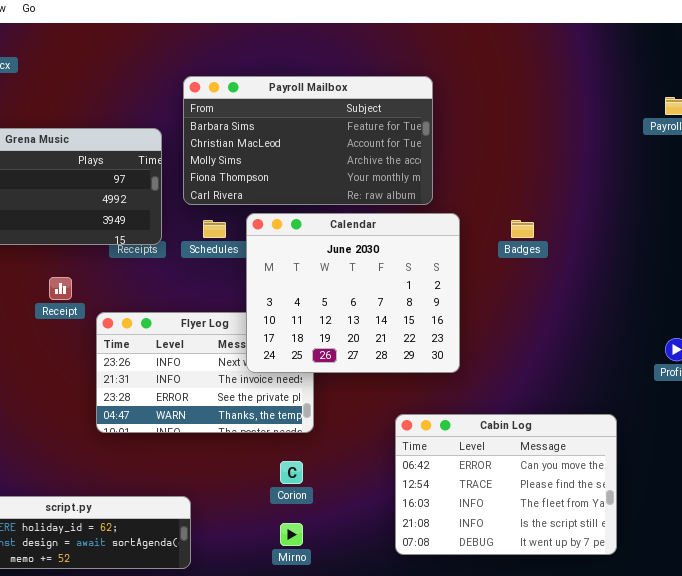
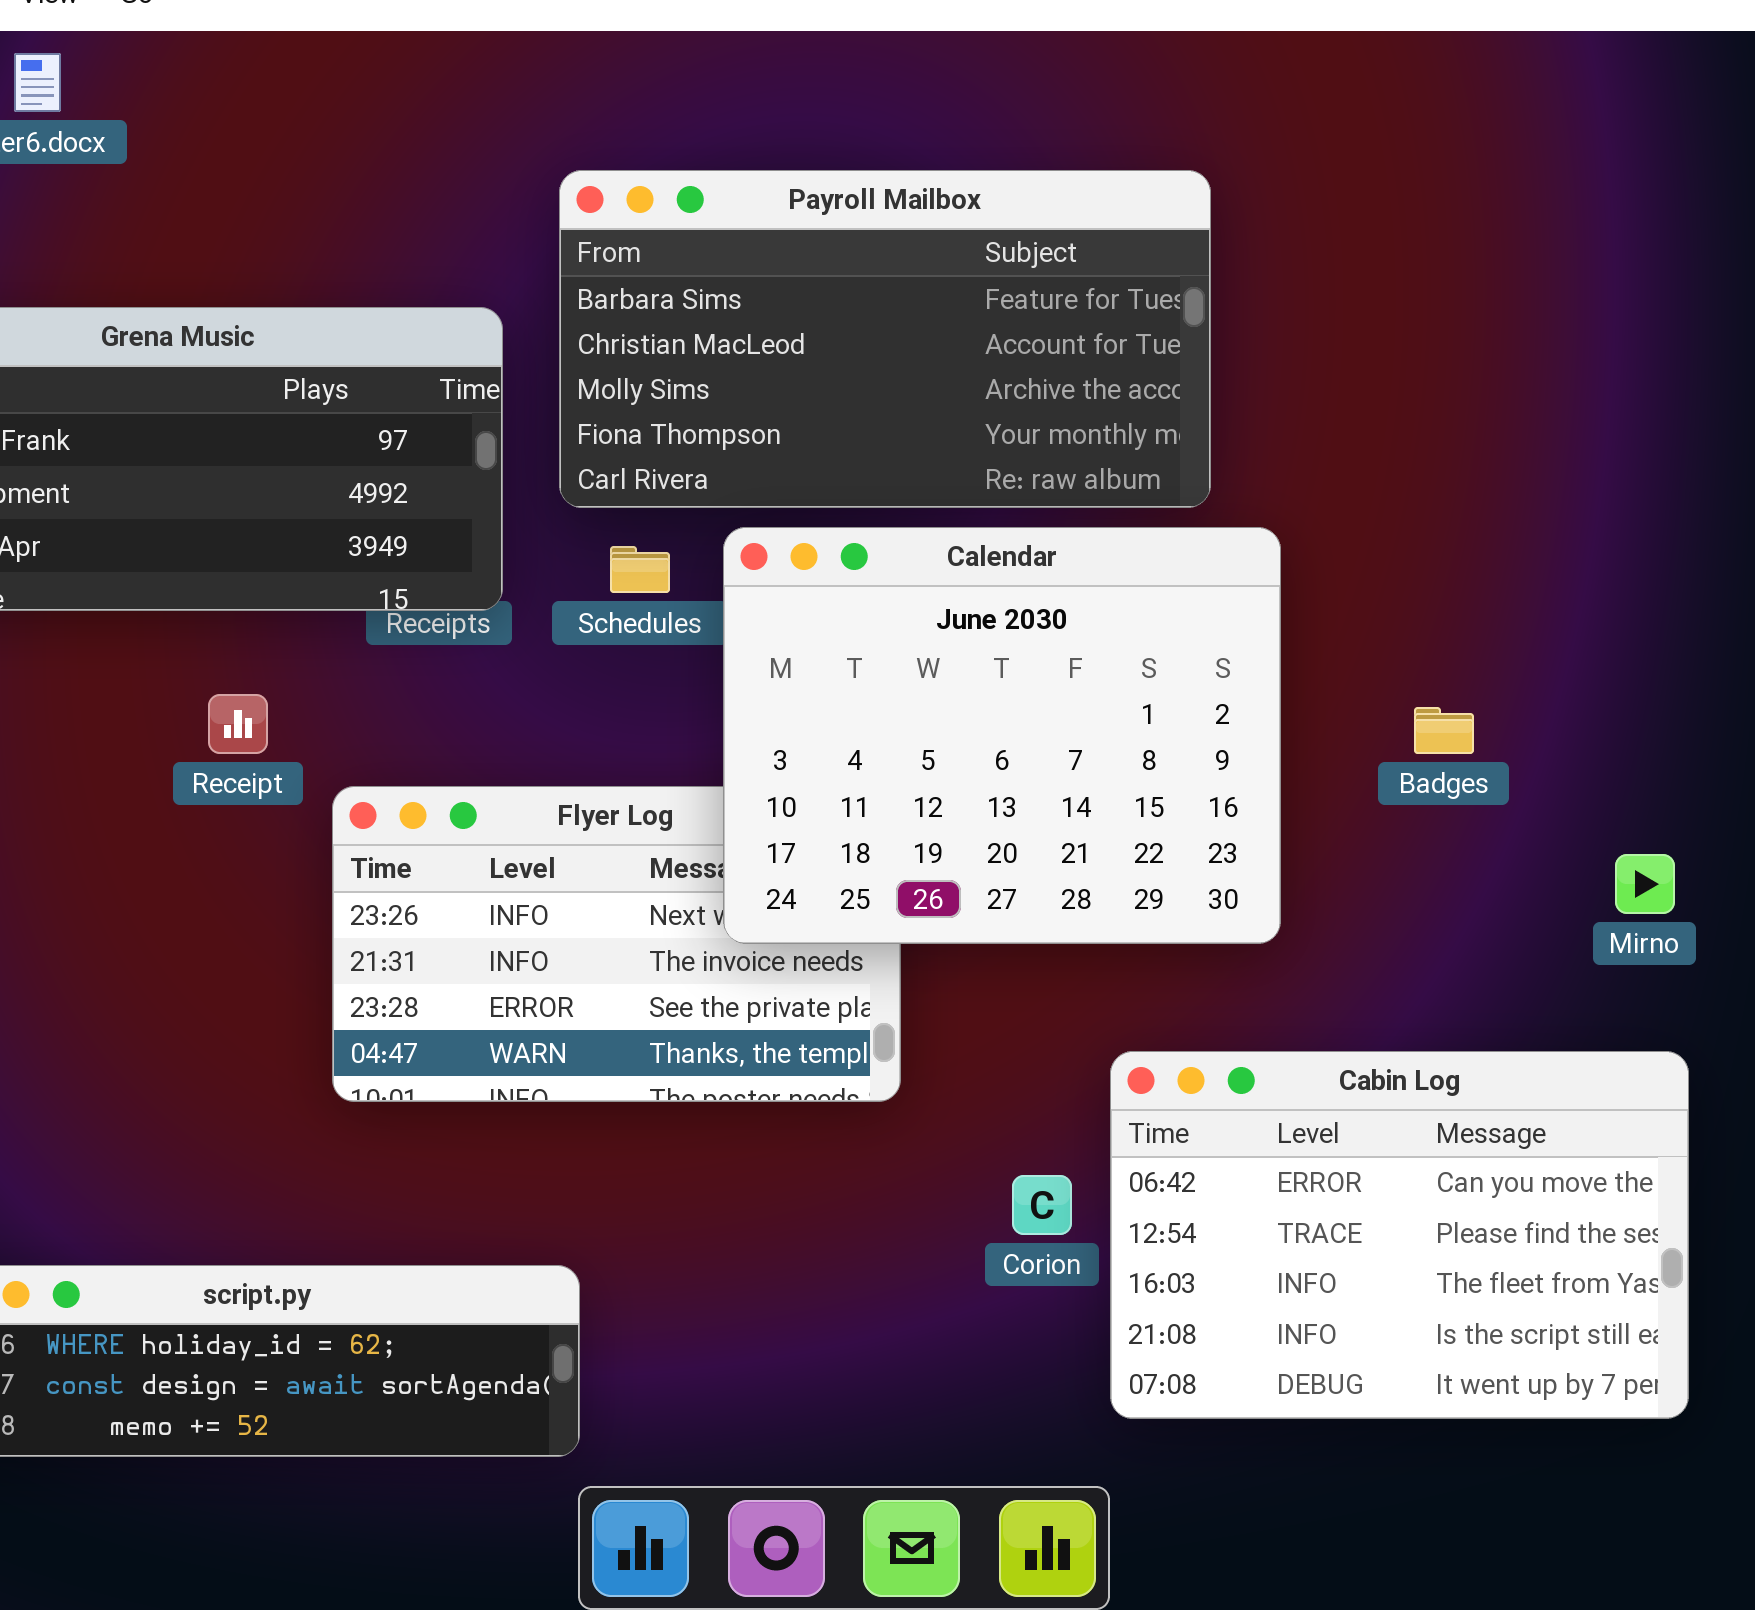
Badges: [511,220,534,238] -> [1414,707,1474,754], moved
Corion: [280,461,303,484] -> [1012,1175,1072,1235], moved
Mirno: [280,523,303,546] -> [1615,854,1675,914], moved

